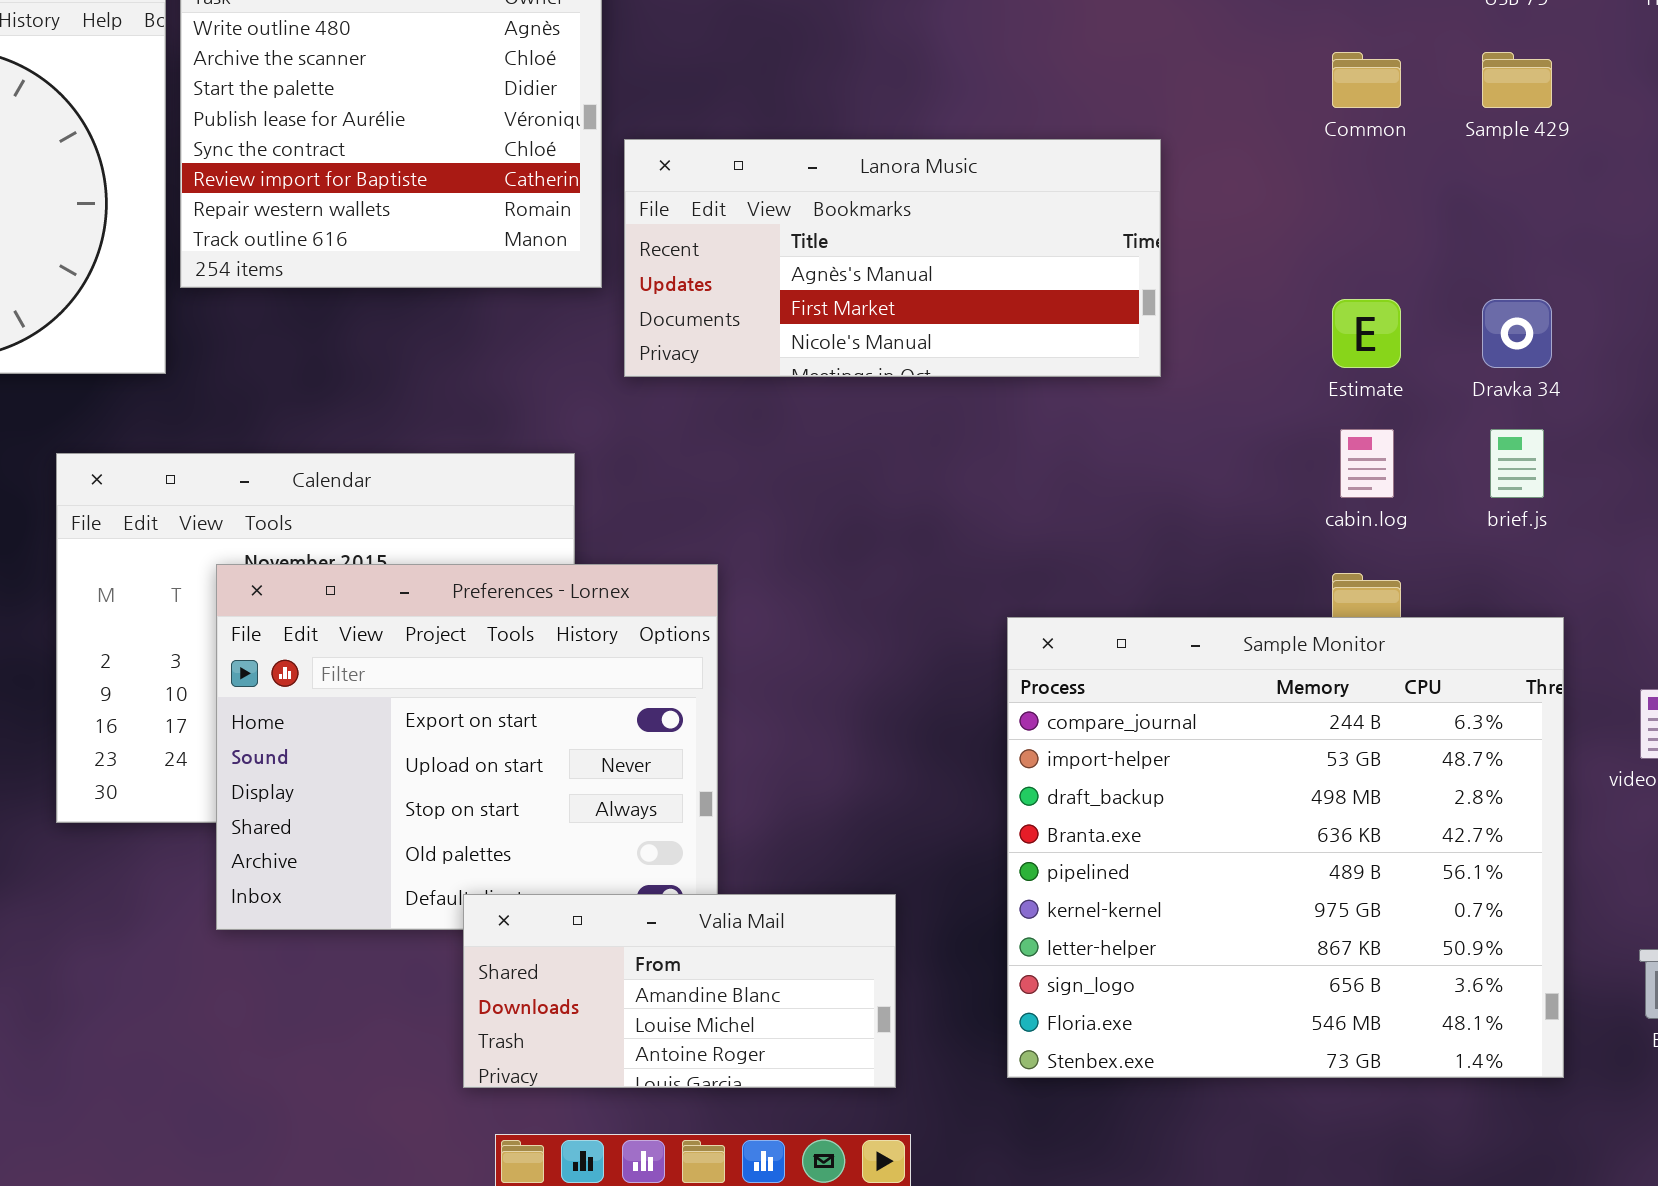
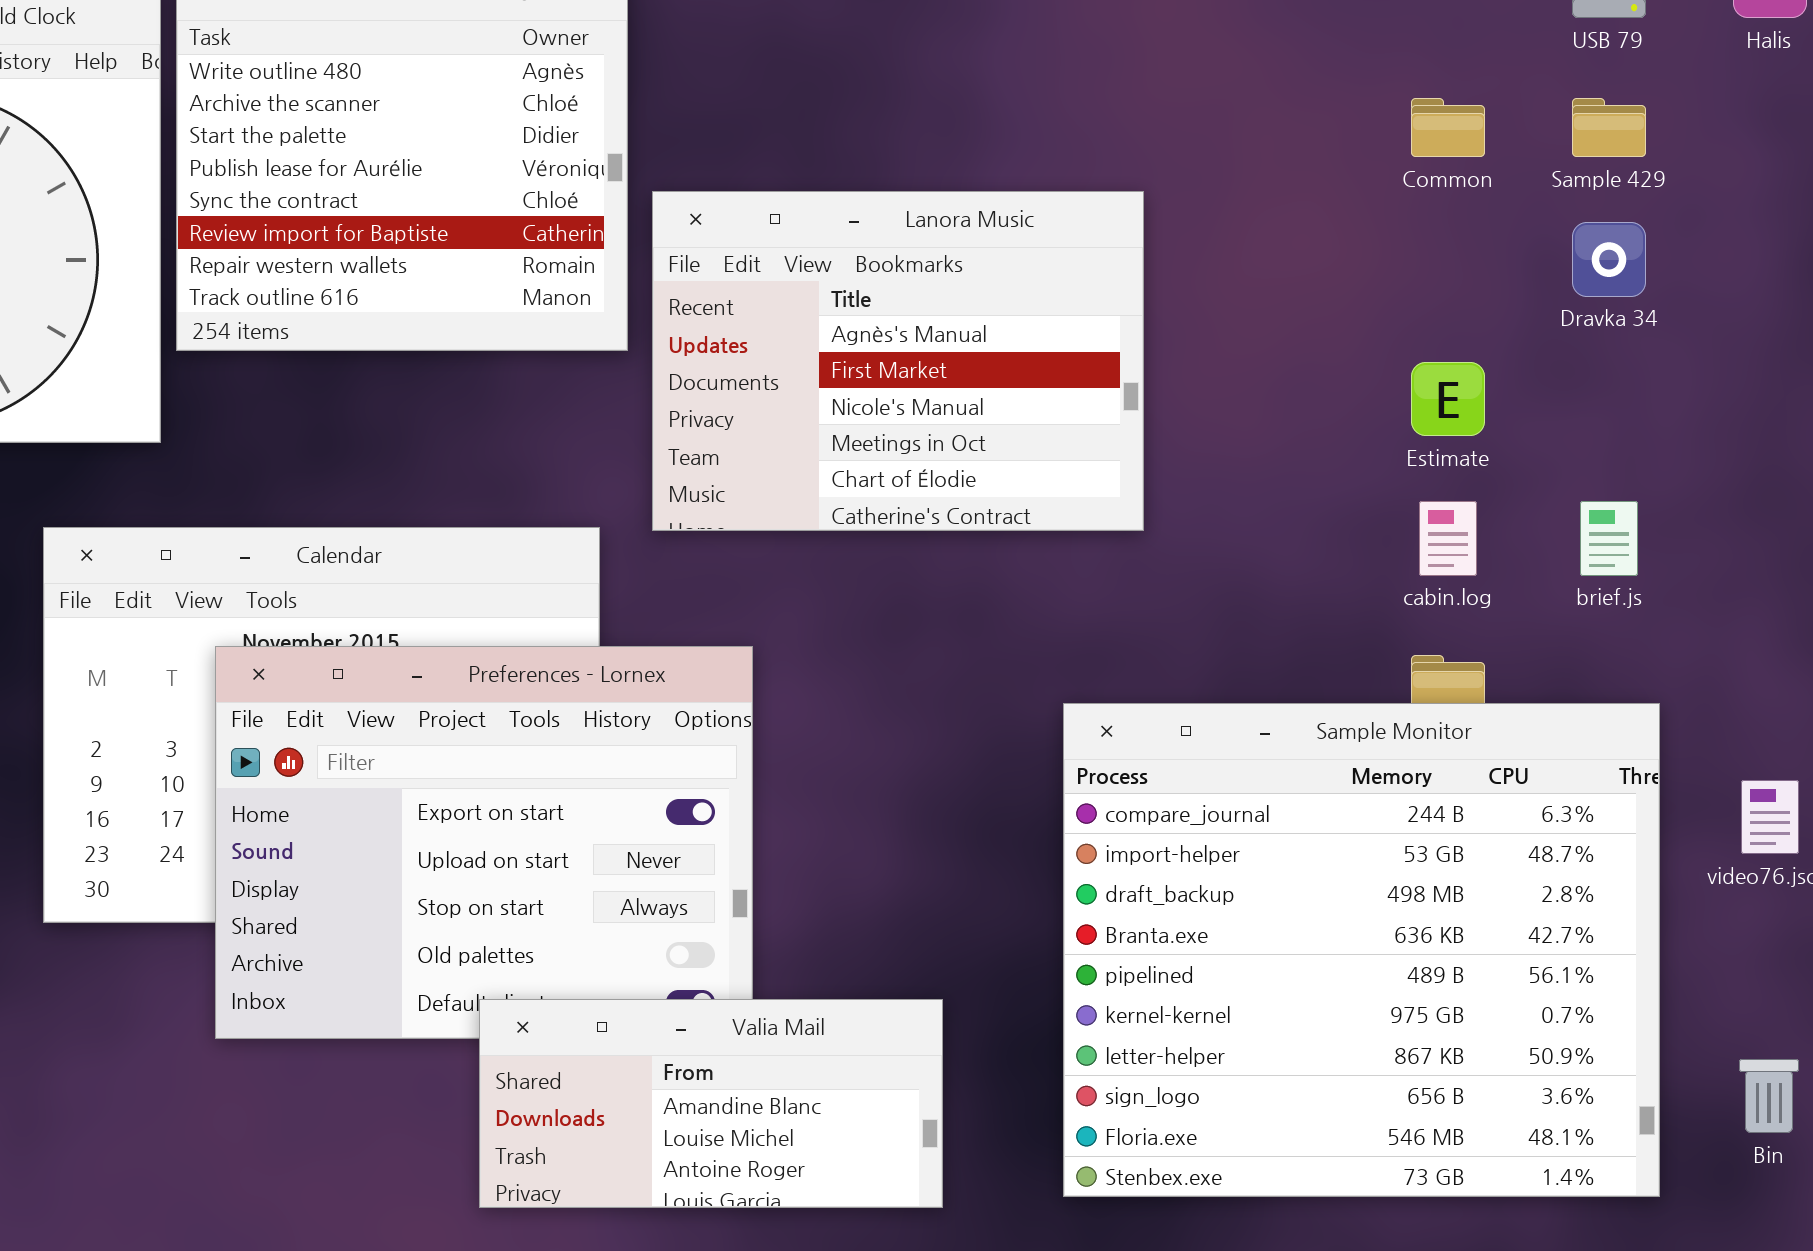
Lanora Music: [624,139,1161,377] -> [652,191,1144,531], resized
Dravka 34: [1482,299,1552,368] -> [1572,222,1646,297], moved

